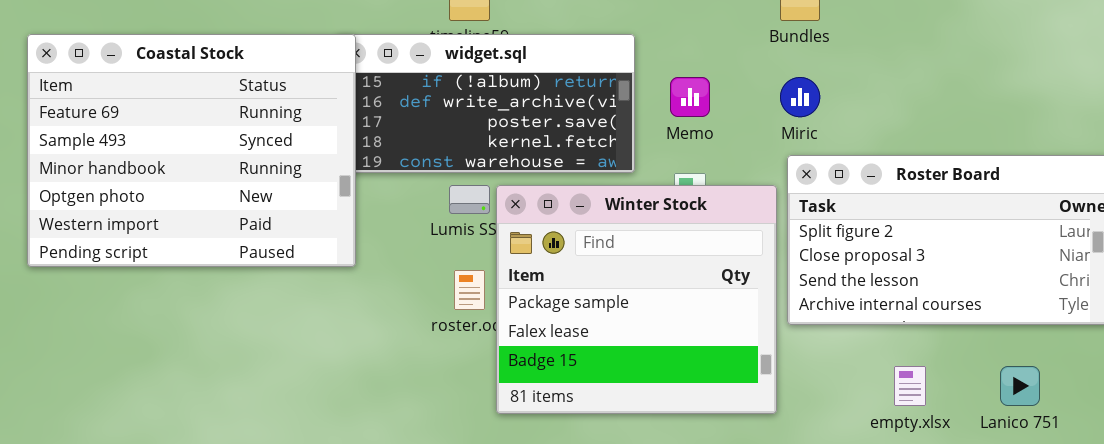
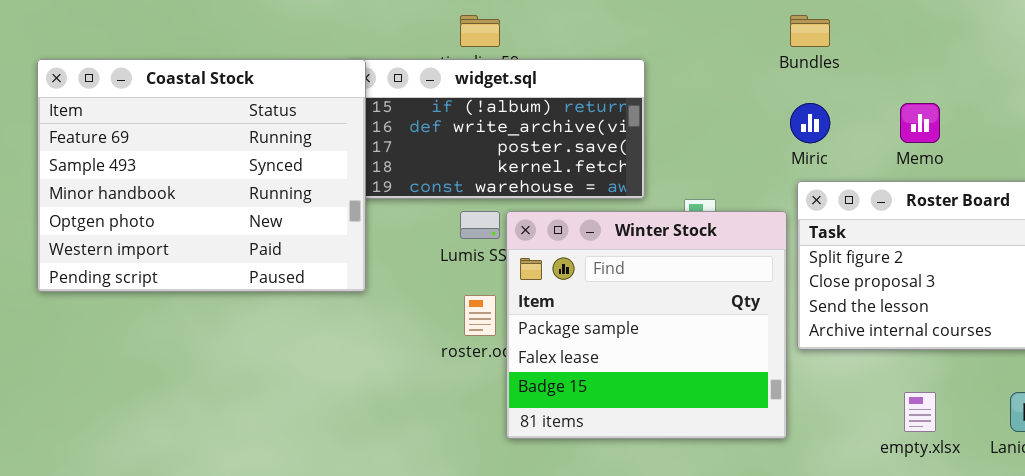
Memo: [670,77,710,117] -> [900,103,940,143], moved

